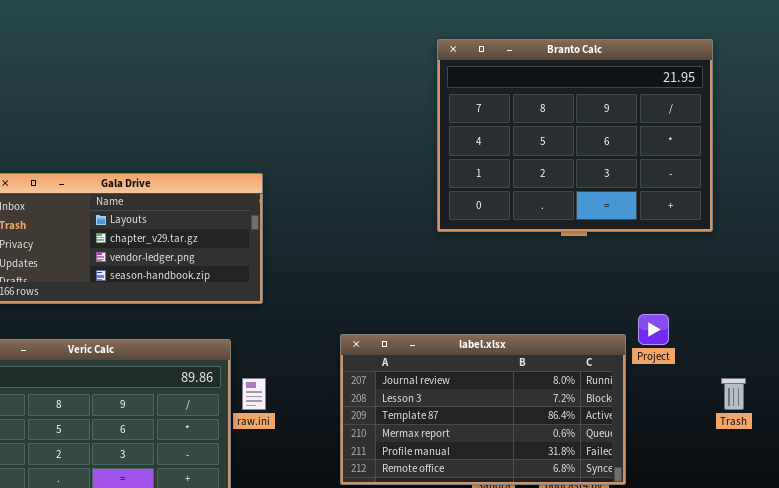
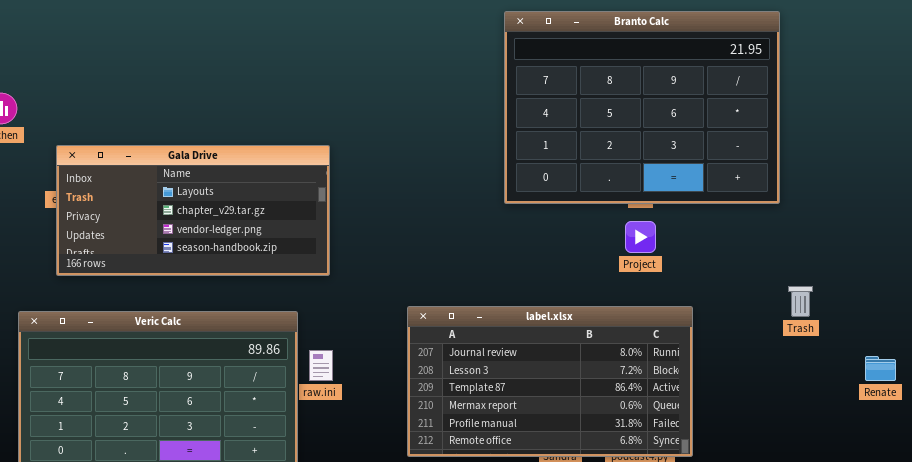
Project: [638,314,669,345] -> [625,221,656,253], moved
Trash: [721,378,746,410] -> [788,286,813,317], moved

